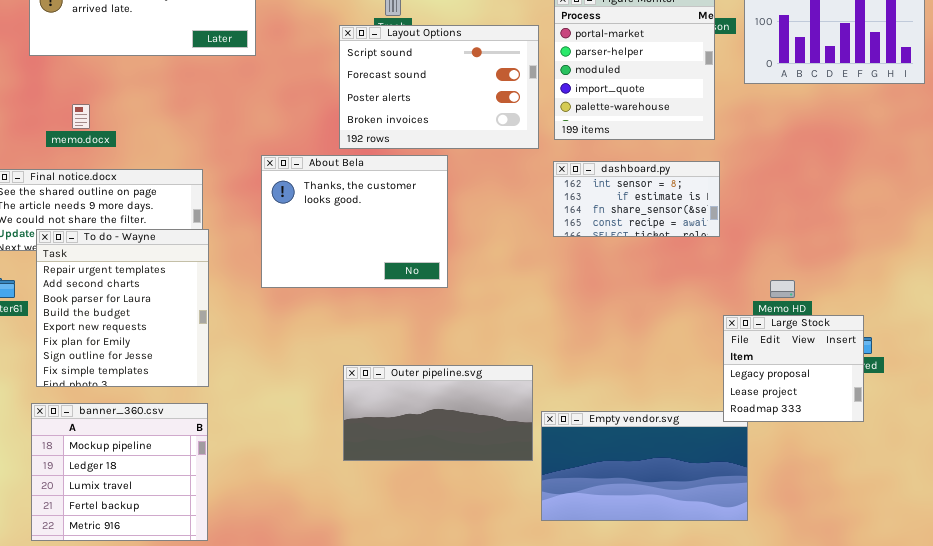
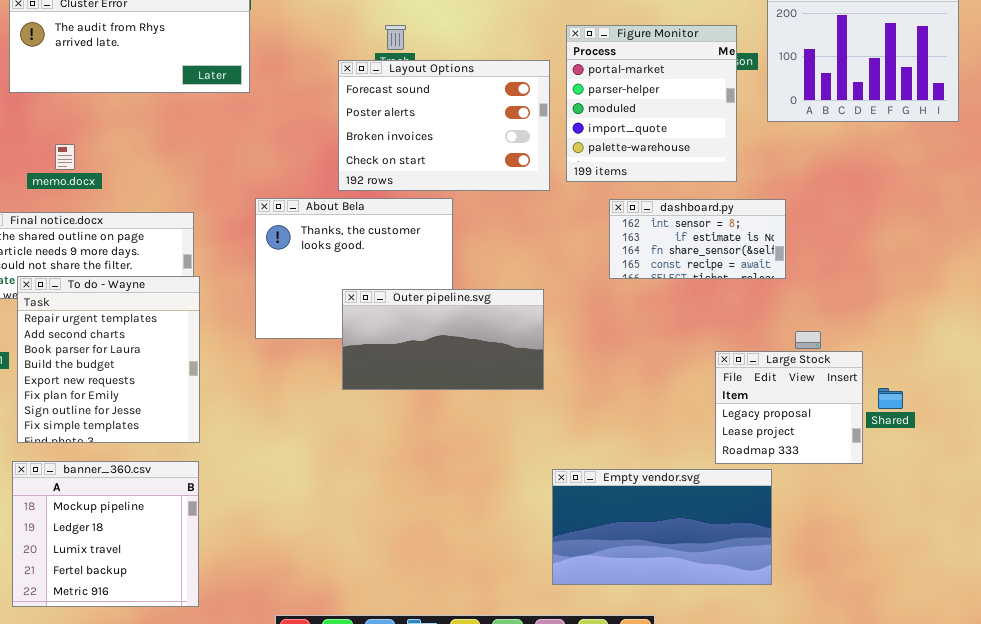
Layout Options: [339,25,539,149] -> [338,60,550,191], scrolled down 1 row
dashboard.py: [553,161,720,237] -> [609,199,786,279], moved
Large Stock: [723,315,864,422] -> [715,351,863,464], moved
Outer pipeline.svg: [343,365,533,461] -> [342,289,544,390], moved

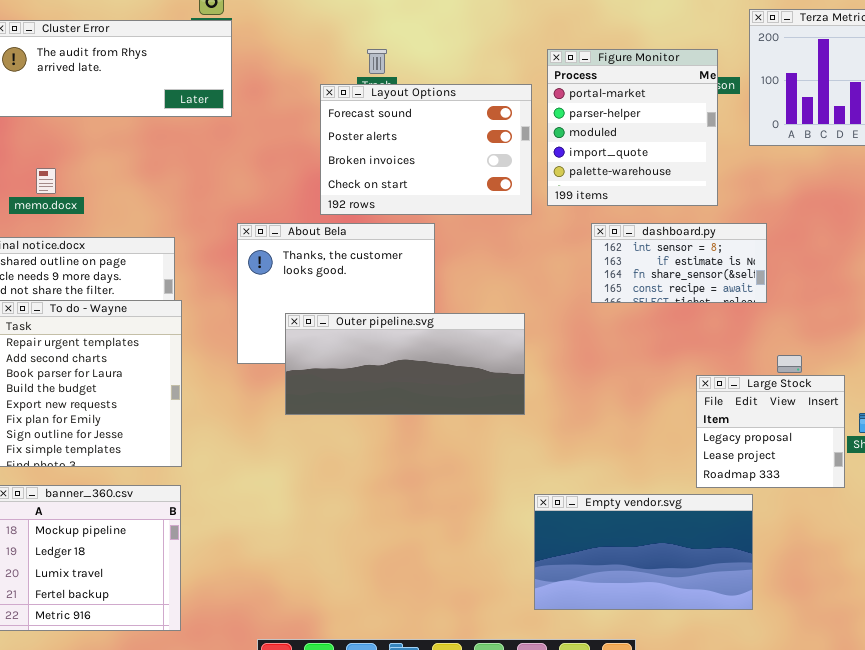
Outer pipeline.svg: [342,289,544,390] -> [285,313,525,415], resized

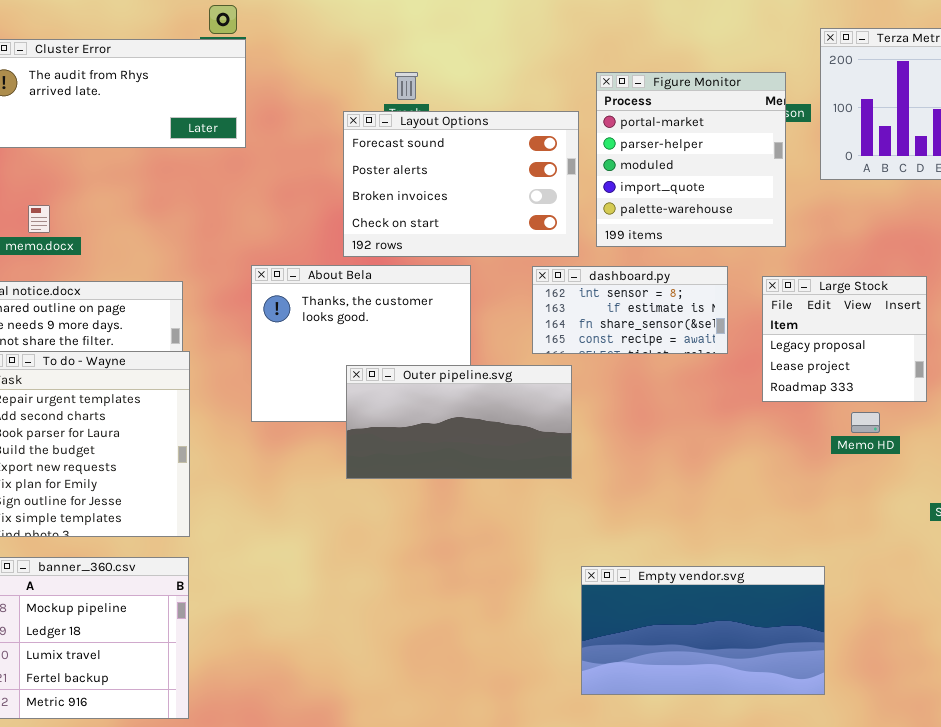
dashboard.py: [591,223,767,303] -> [532,266,728,354], moved
Outer pipeline.svg: [285,313,525,415] -> [346,365,572,479], resized
Large Stock: [696,375,845,488] -> [762,276,927,402], moved

